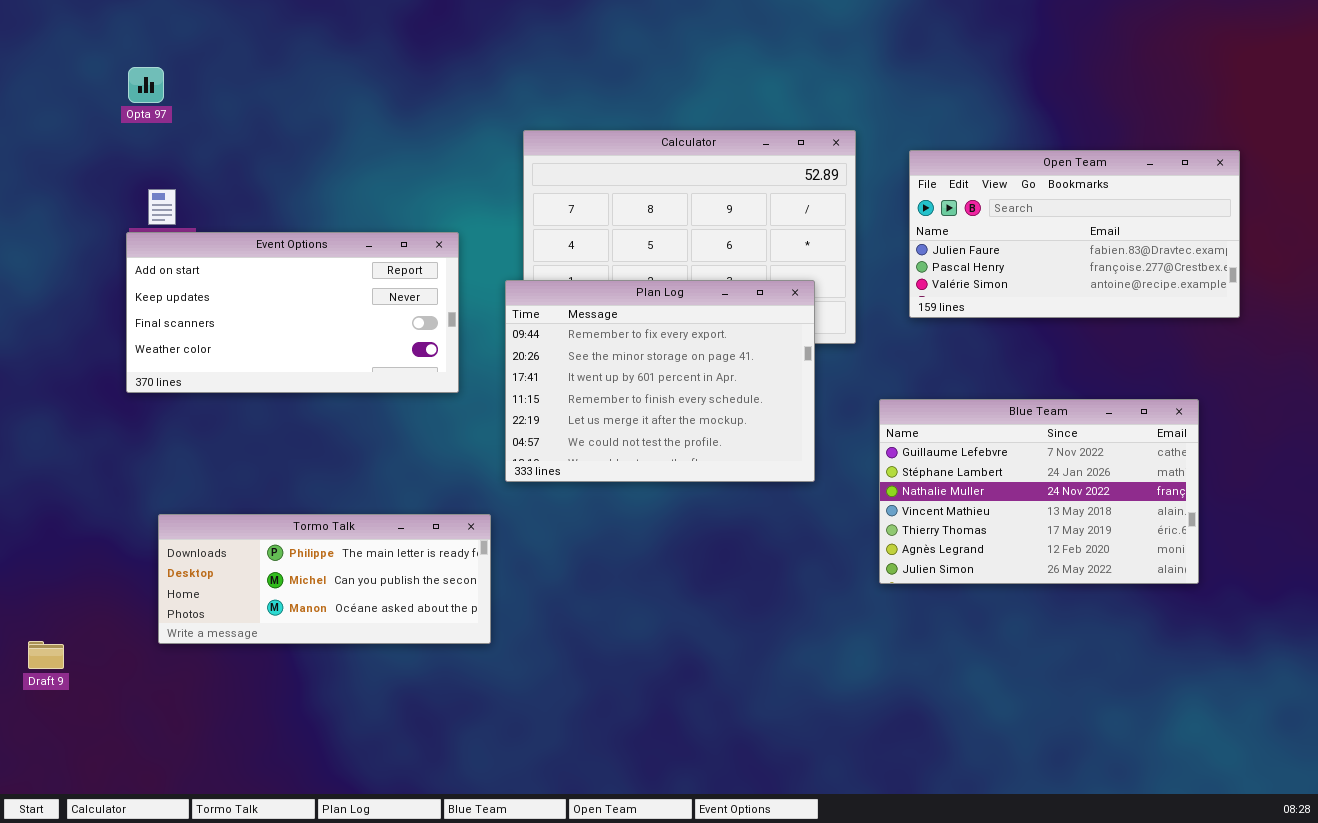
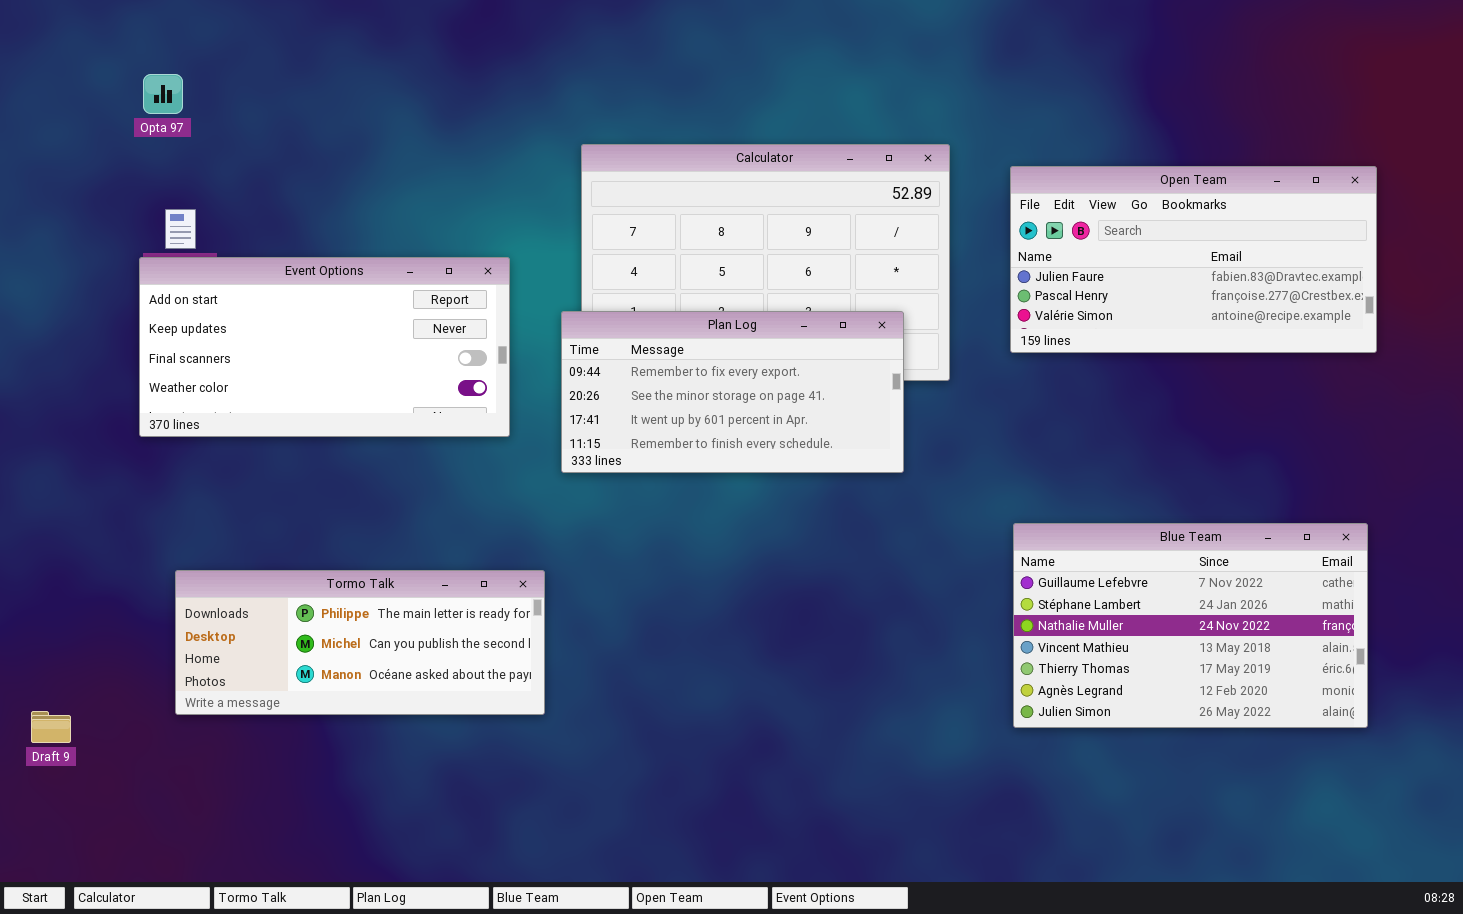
Plan Log: [505,280,815,482] -> [561,311,904,473], resized
Blue Team: [879,399,1199,584] -> [1013,523,1368,728], moved

